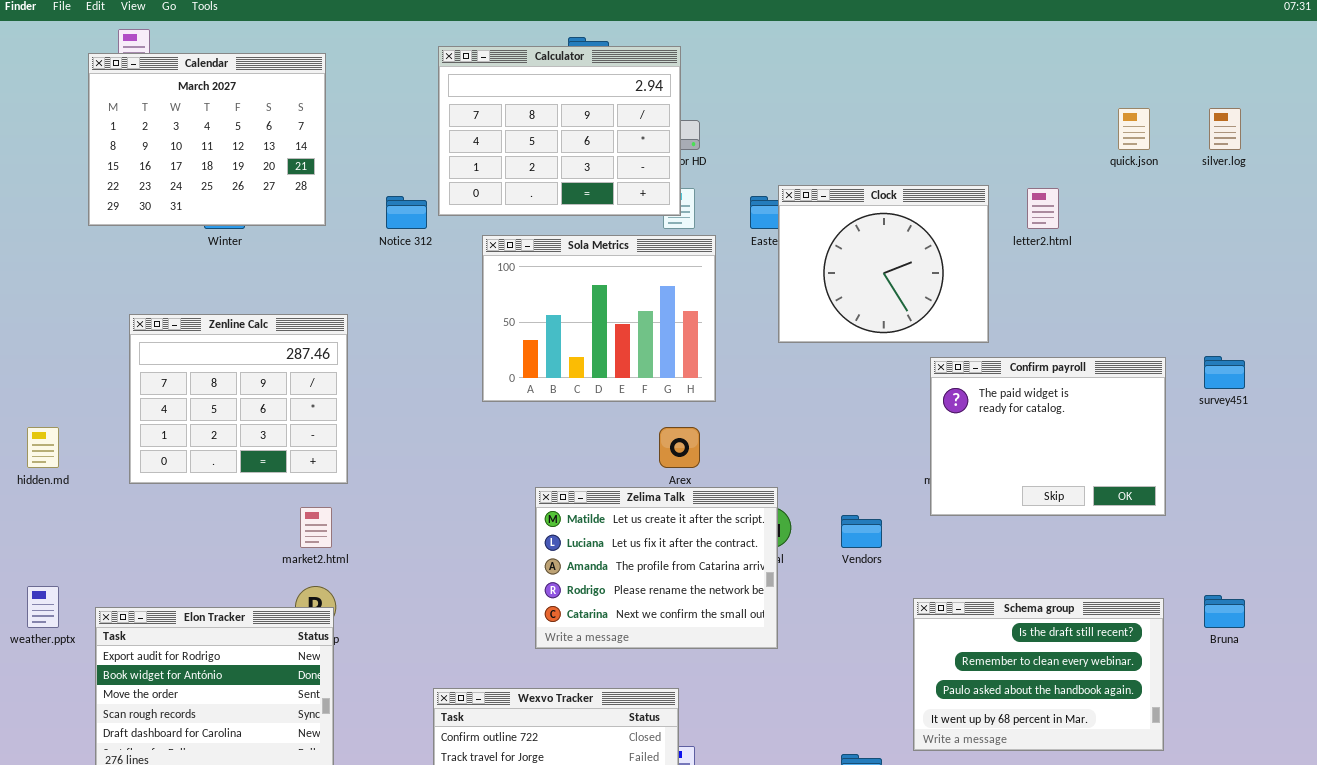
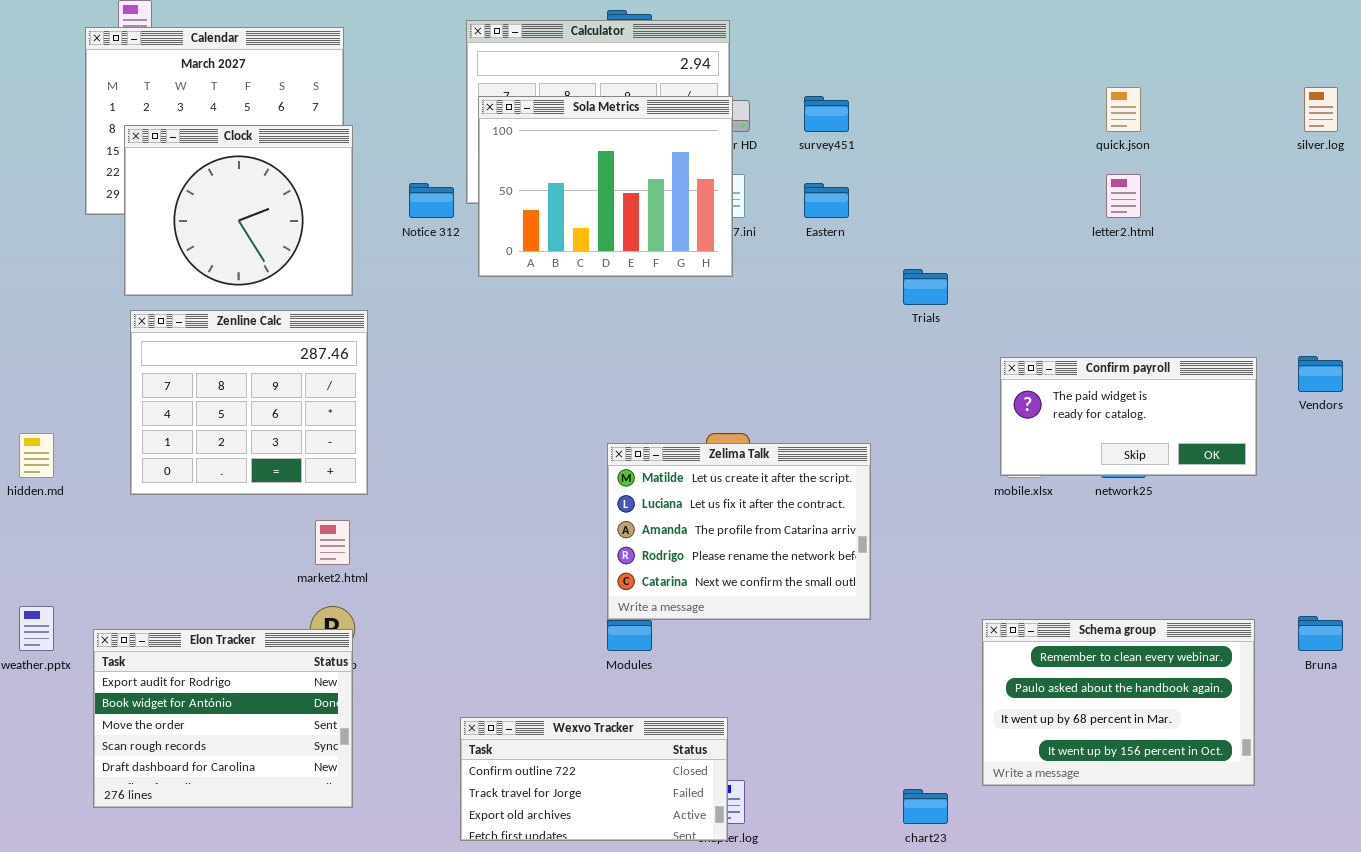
quick.json: [1118,108,1150,150] -> [1106,87,1141,132], moved
Clock: [778,185,989,343] -> [124,125,353,296], moved
Sola Metrics: [482,235,716,402] -> [478,96,733,277], moved
survey451: [1204,356,1245,389] -> [804,96,849,132], moved
Confirm payroll: [930,357,1166,516] -> [1000,357,1257,476], resized
Zelima Talk: [535,487,778,649] -> [607,443,871,620], moved
Vendors: [841,515,882,548] -> [1298,356,1343,392], moved
Schema group: [913,598,1164,751] -> [982,619,1255,786], scrolled down 1 row

